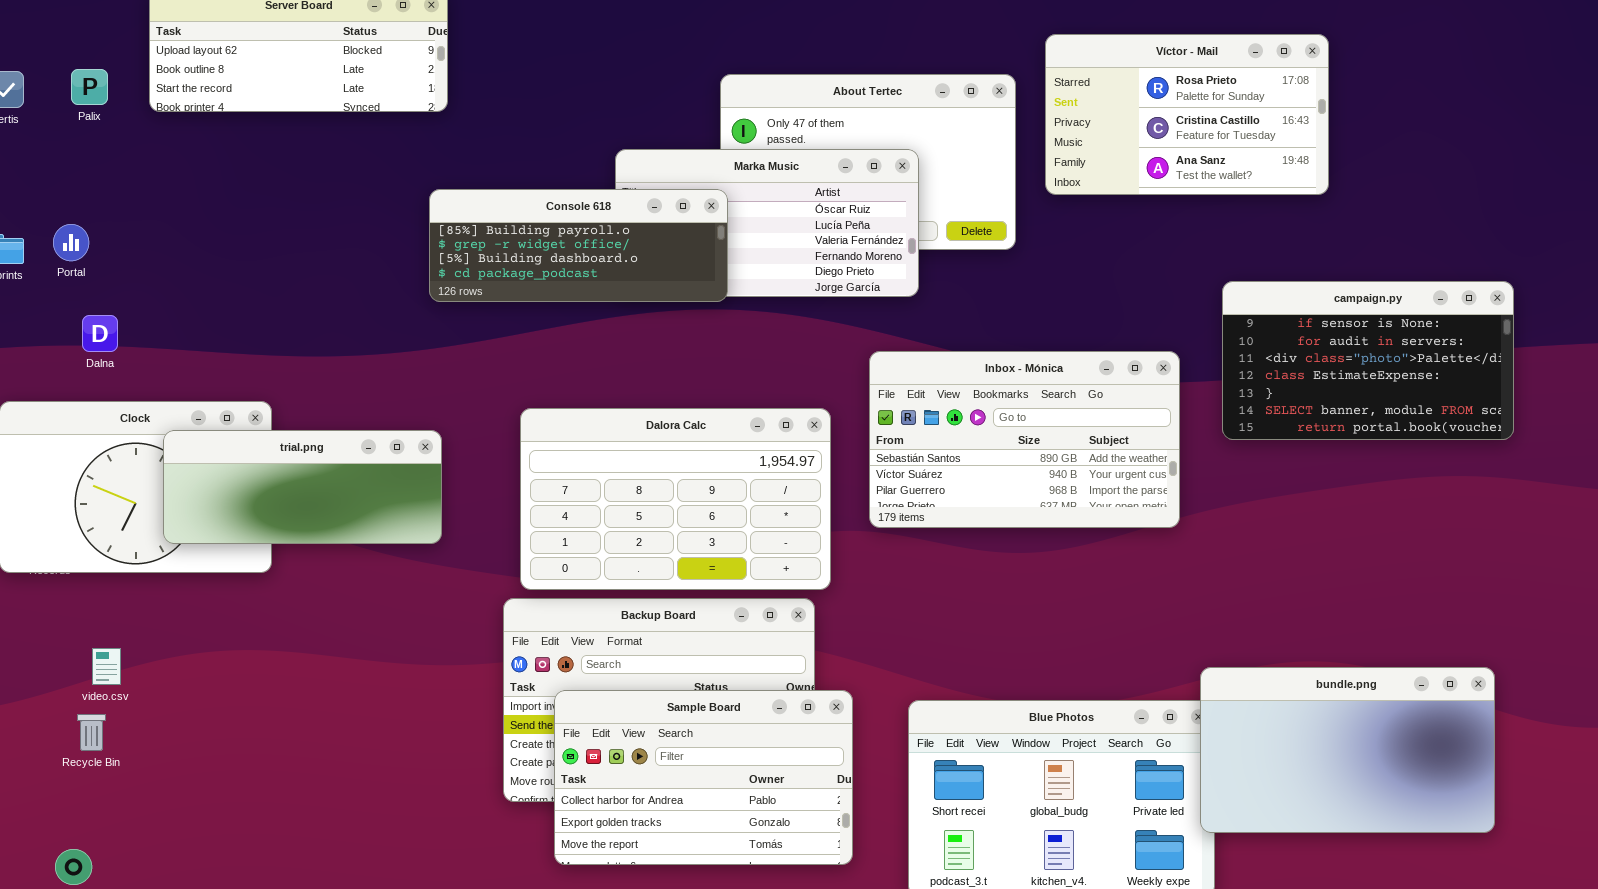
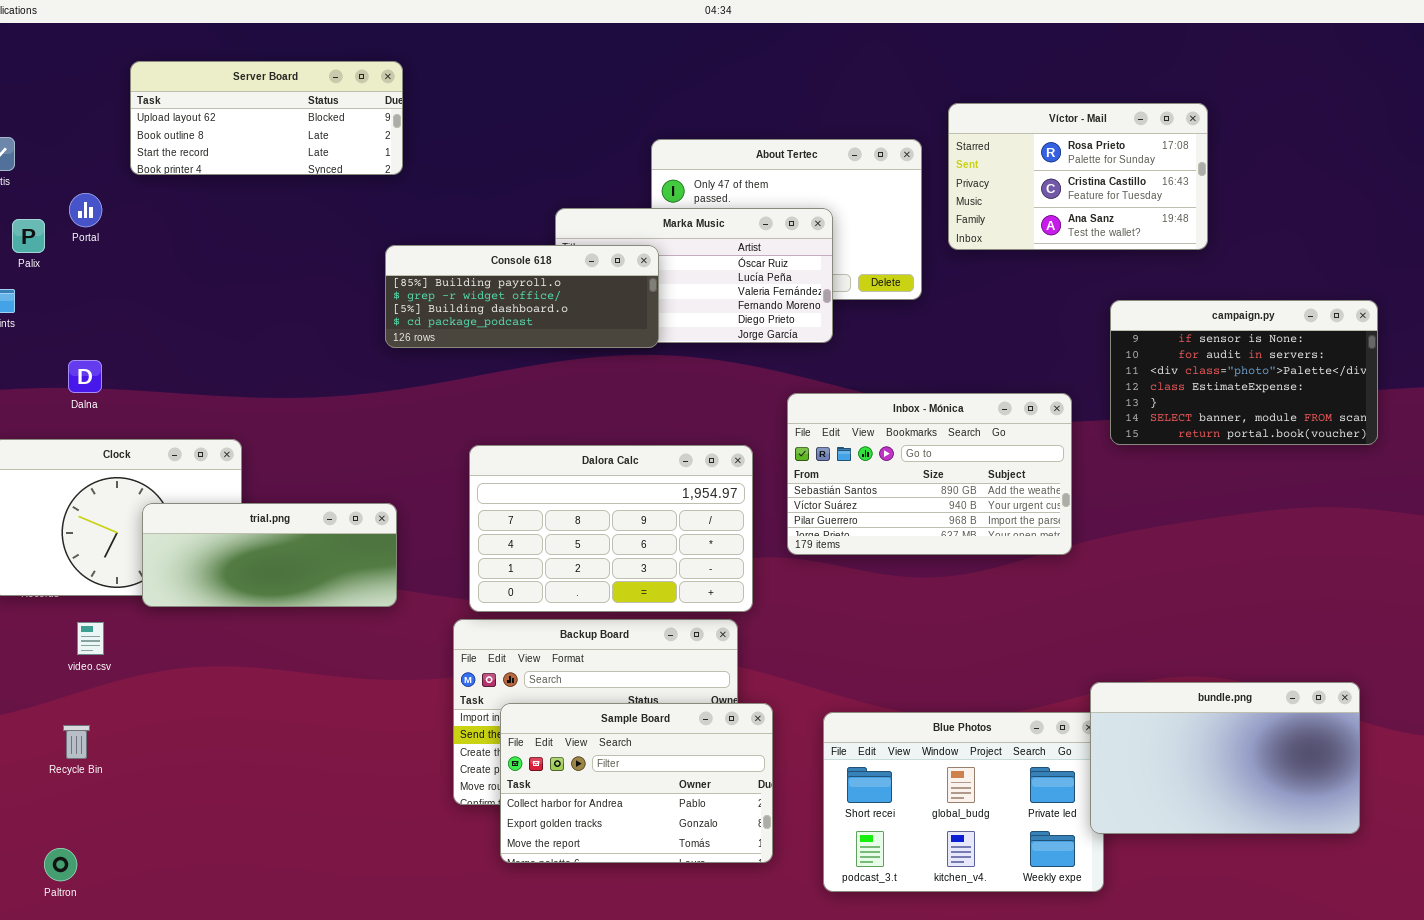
Palix: [71,69,108,105] -> [12,219,45,253], moved
Portal: [53,224,89,261] -> [69,193,102,227], moved
campaign.py: [1222,281,1514,440] -> [1110,300,1378,445], moved
trial.png: [163,430,442,544] -> [142,503,397,607], moved
video.csv: [92,648,121,685] -> [77,622,104,655], moved

